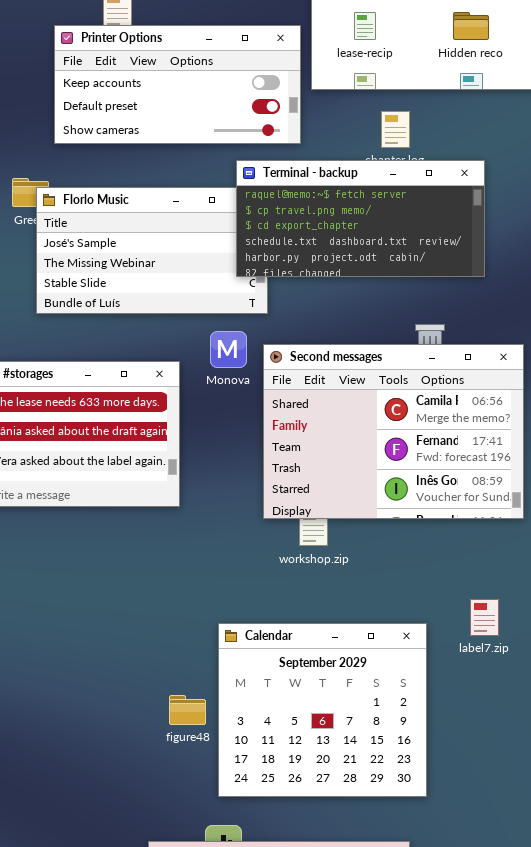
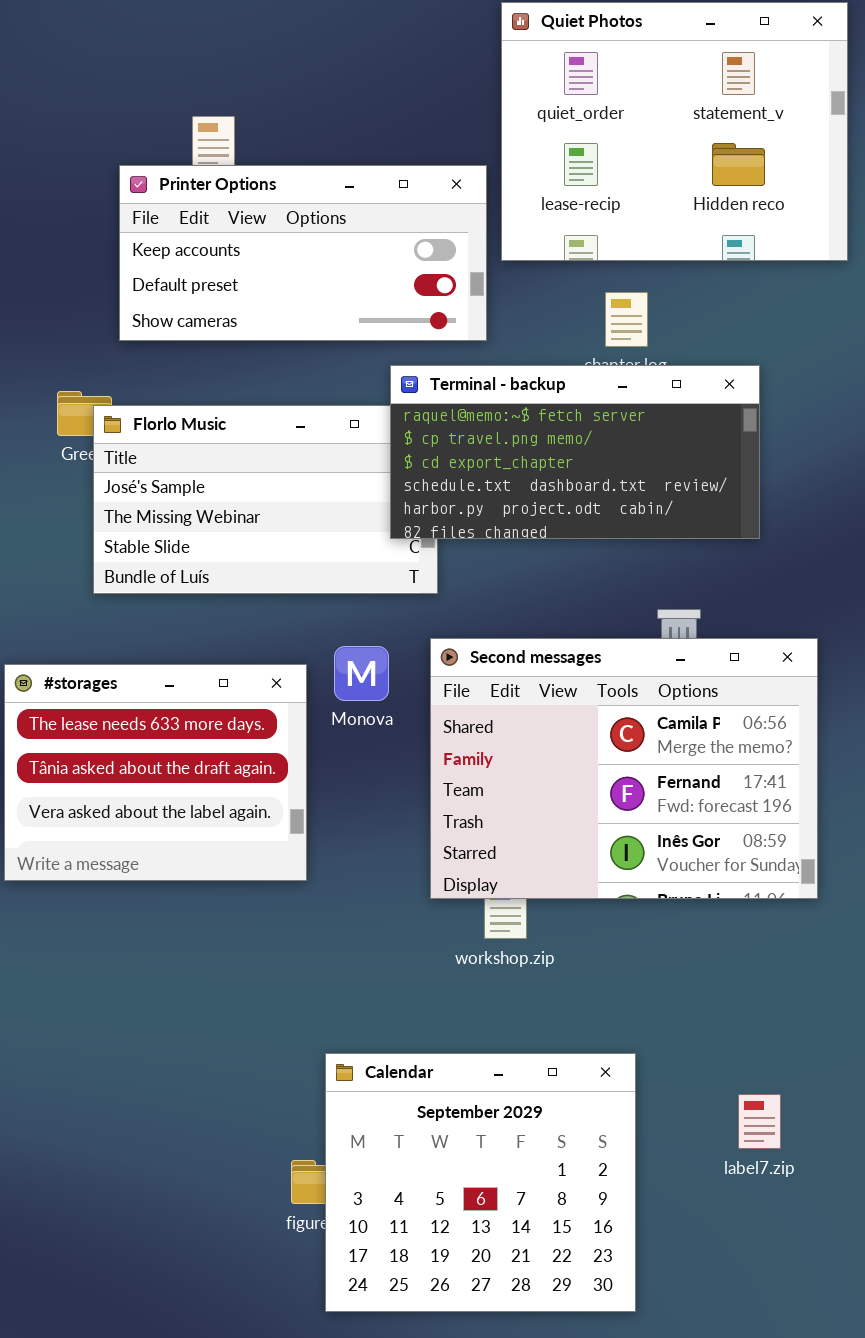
Monova: [210,331,247,368] -> [334,646,389,701], moved
label7.zip: [470,599,499,636] -> [738,1094,781,1149], moved
Calendar: [218,623,427,797] -> [325,1053,636,1312], moved

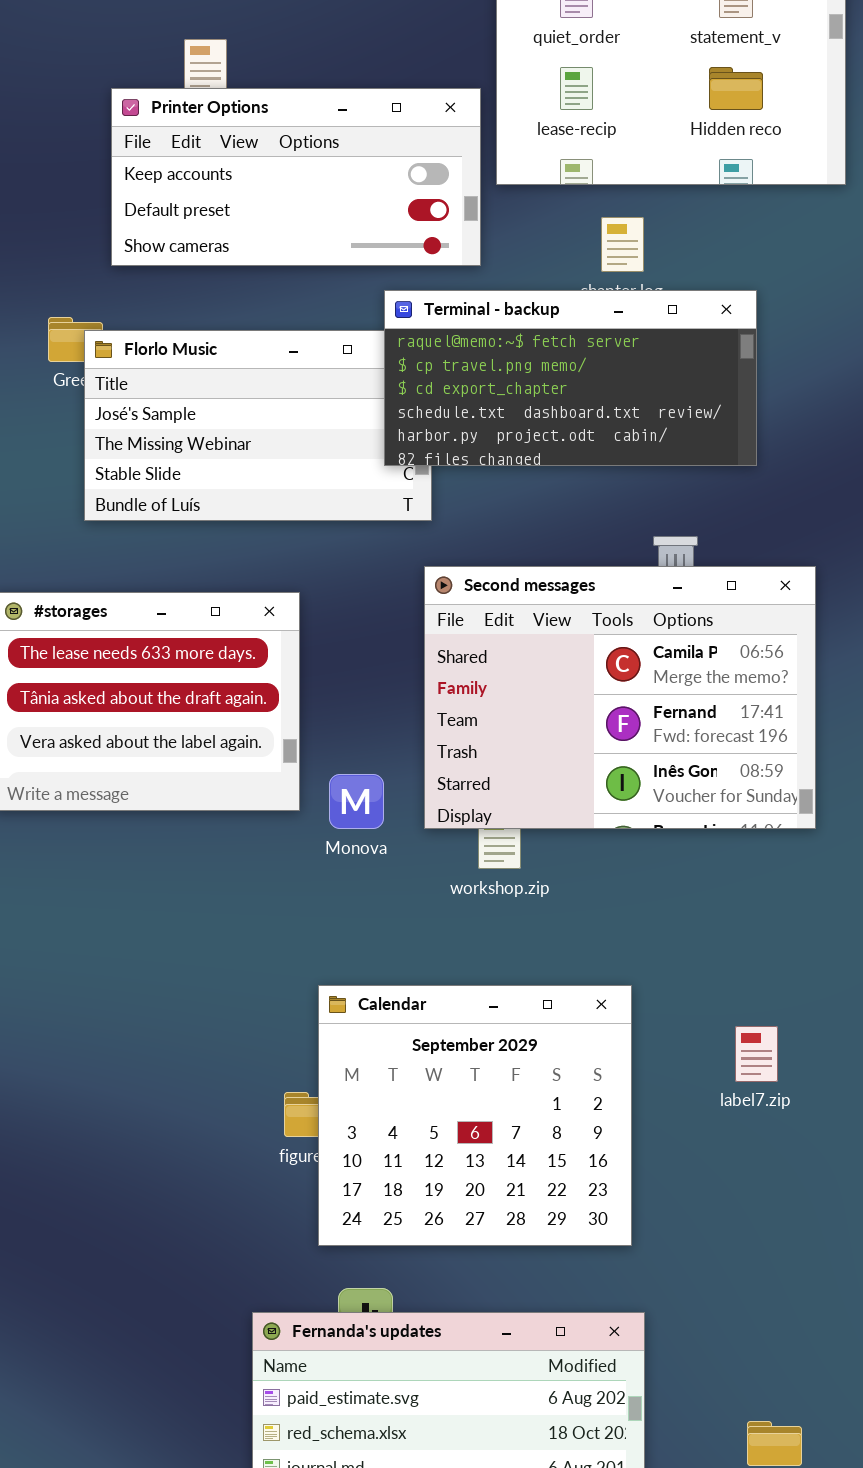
Monova: [334,646,389,701] -> [329,774,384,829], moved

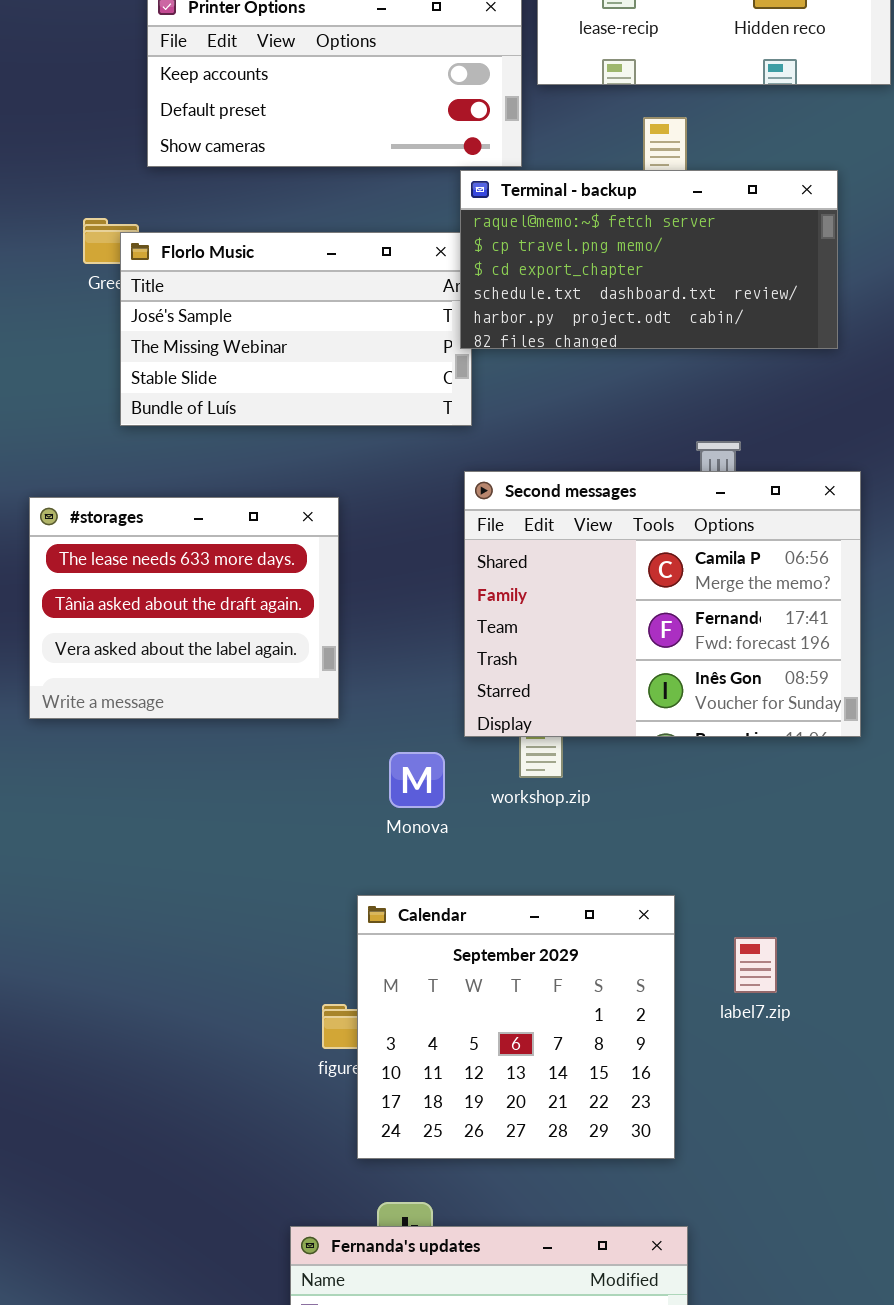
Terminal - backup: [384,290,757,466] -> [460,170,838,349], moved
Monova: [329,774,384,829] -> [389,752,445,808], moved
label7.zip: [735,1026,778,1082] -> [734,937,777,993], moved

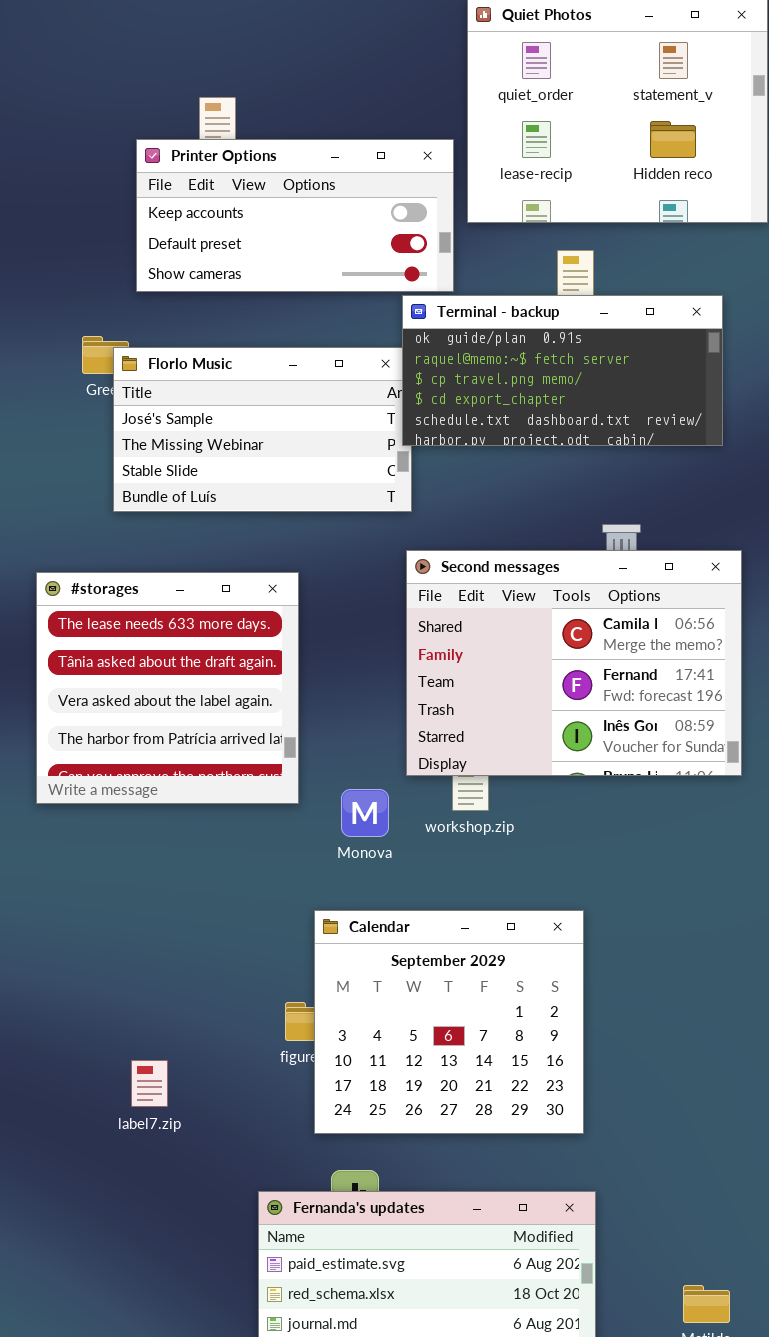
Terminal - backup: [460,170,838,349] -> [402,295,723,446], scrolled up 1 row
#storages: [29,497,339,719] -> [36,572,299,804], resized
label7.zip: [734,937,777,993] -> [131,1060,168,1107], moved

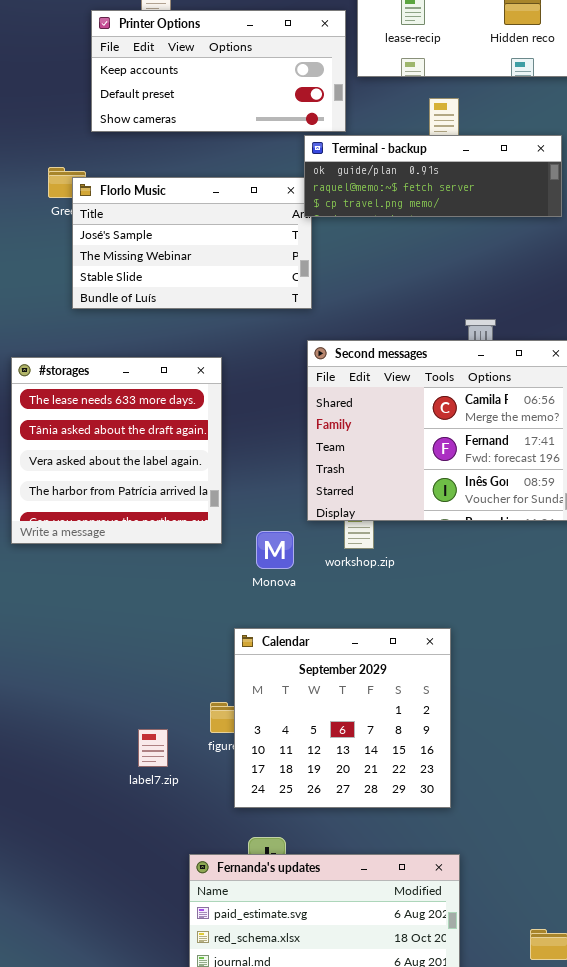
Terminal - backup: [402,295,723,446] -> [304,135,562,217], resized
label7.zip: [131,1060,168,1107] -> [138,729,168,767], moved

